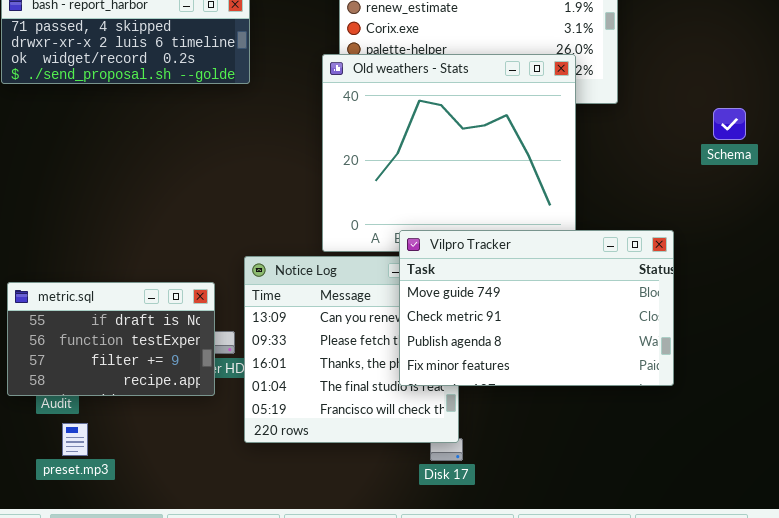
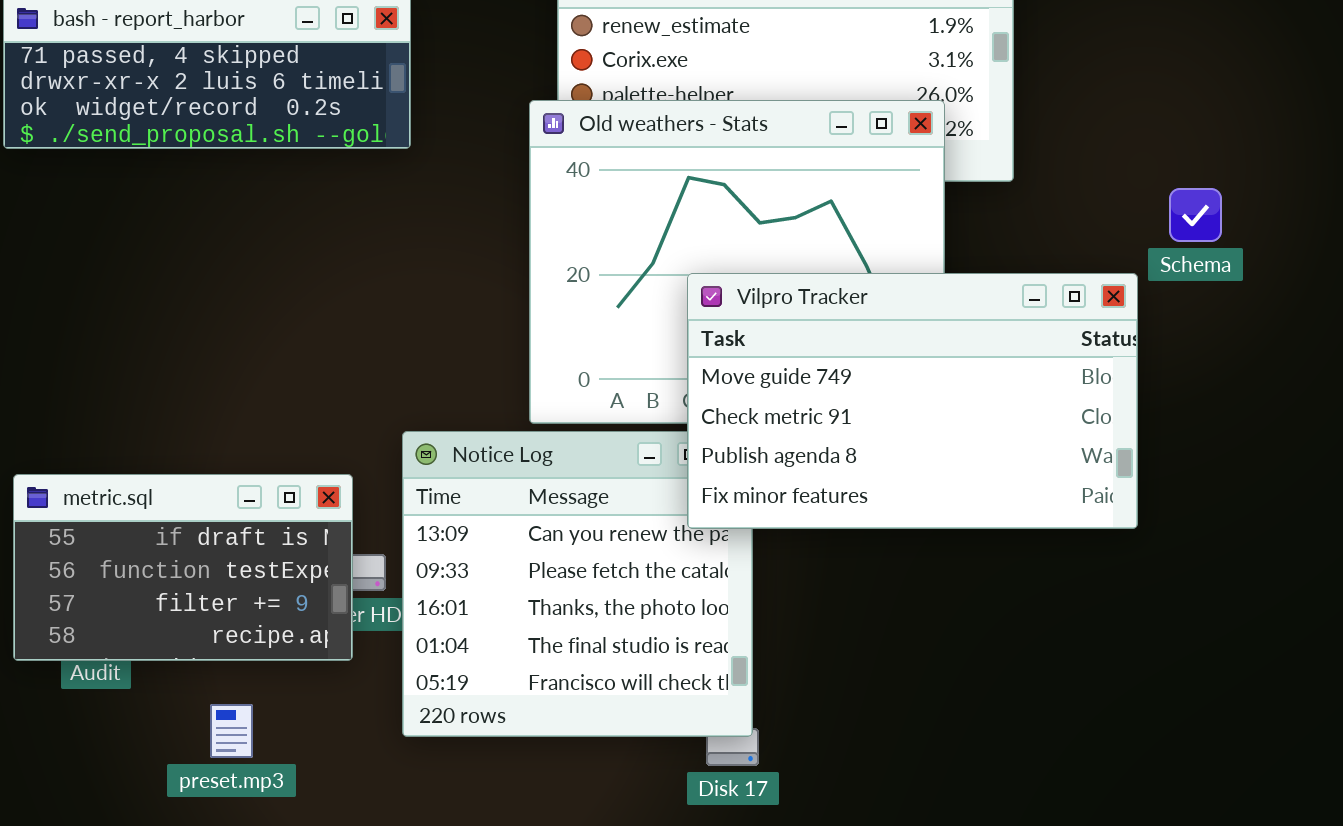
Vilpro Tracker: [399,230,674,386] -> [687,273,1138,529], moved
preset.mp3: [62,423,88,456] -> [210,704,253,758], moved

